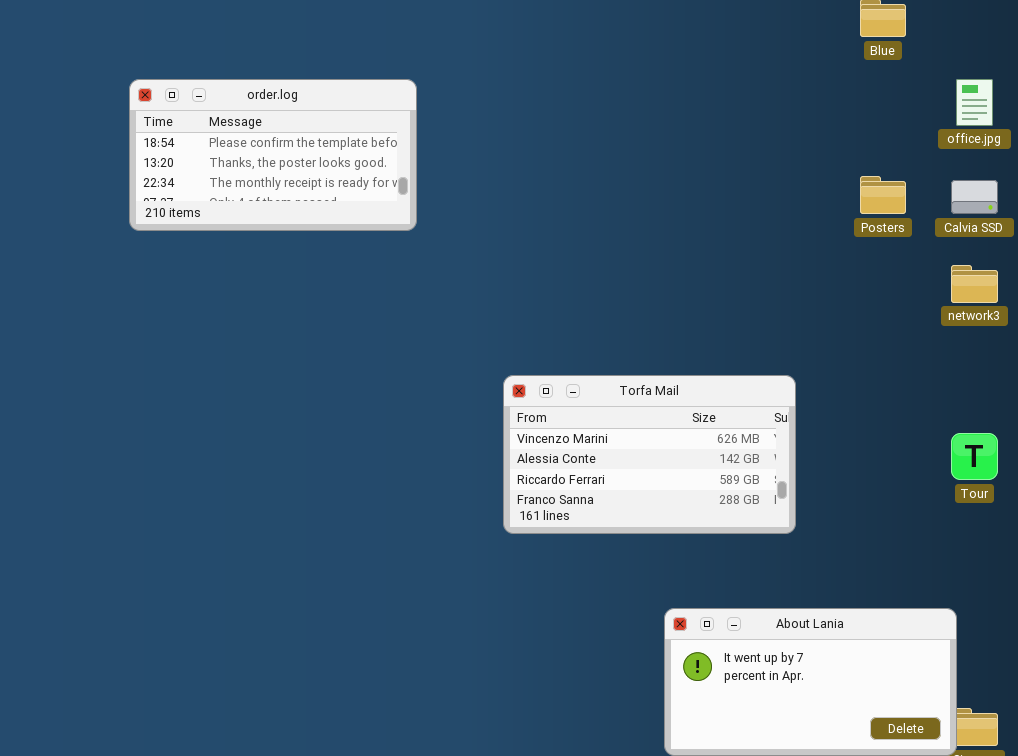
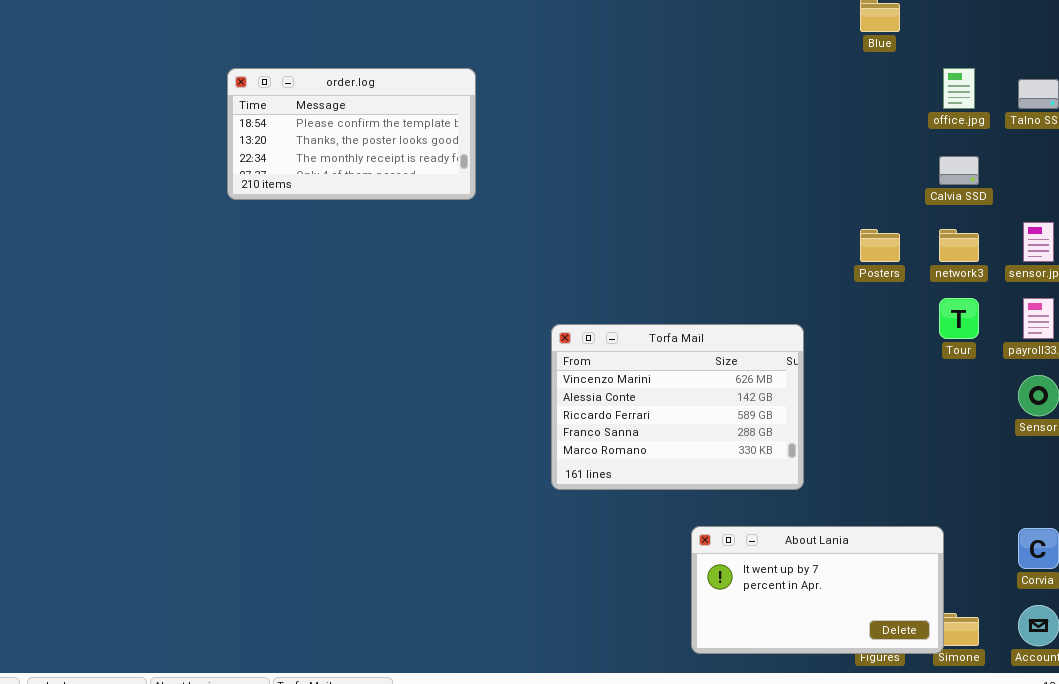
Posters: [860,176,906,214] -> [860,229,900,262], moved
Torfa Mail: [503,375,796,534] -> [551,324,804,490], resized
Tour: [951,433,998,480] -> [939,298,979,339], moved

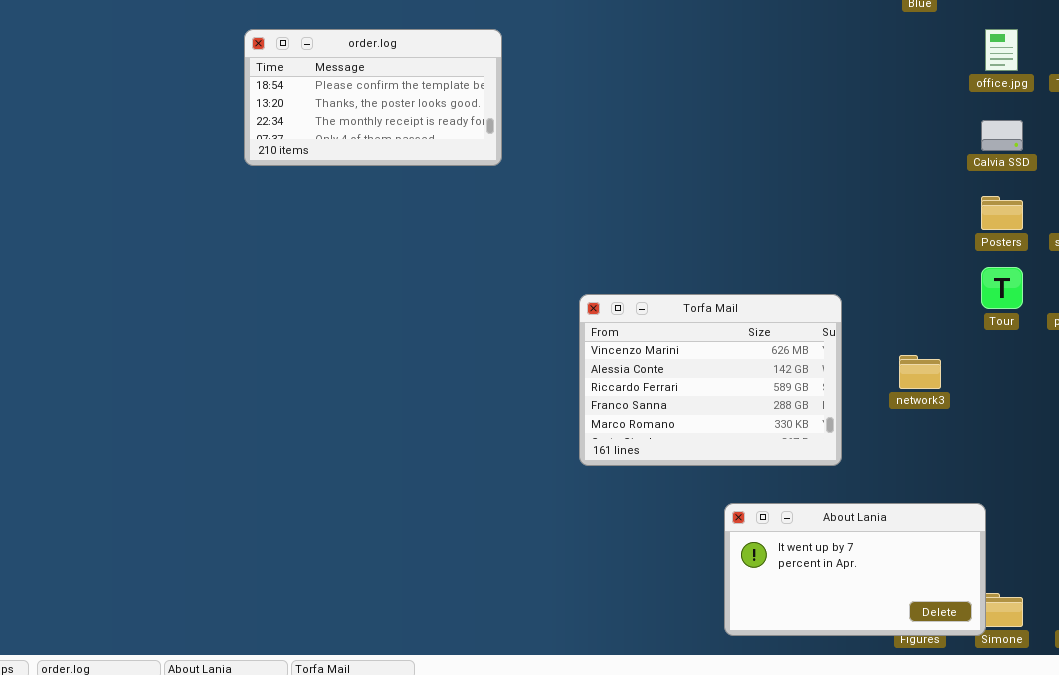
Posters: [860,229,900,262] -> [981,196,1023,230], moved
network3: [939,229,979,262] -> [899,355,941,389], moved

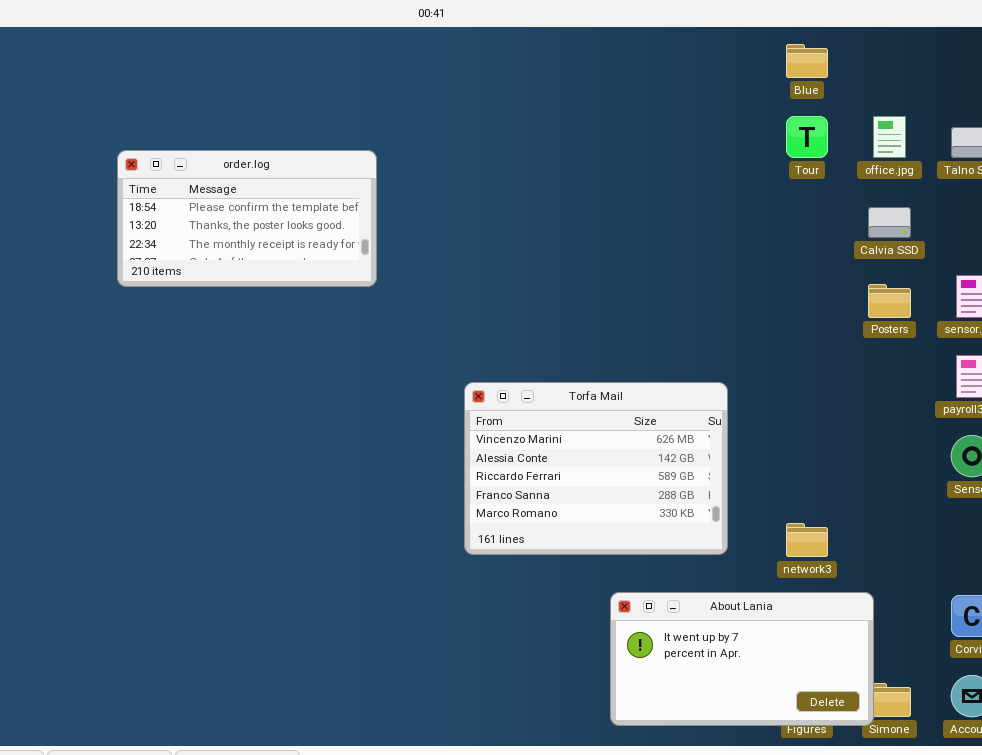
order.log: [244,29,502,166] -> [117,150,377,287], moved
Tour: [981,267,1023,309] -> [786,116,828,158], moved
network3: [899,355,941,389] -> [786,523,828,557], moved

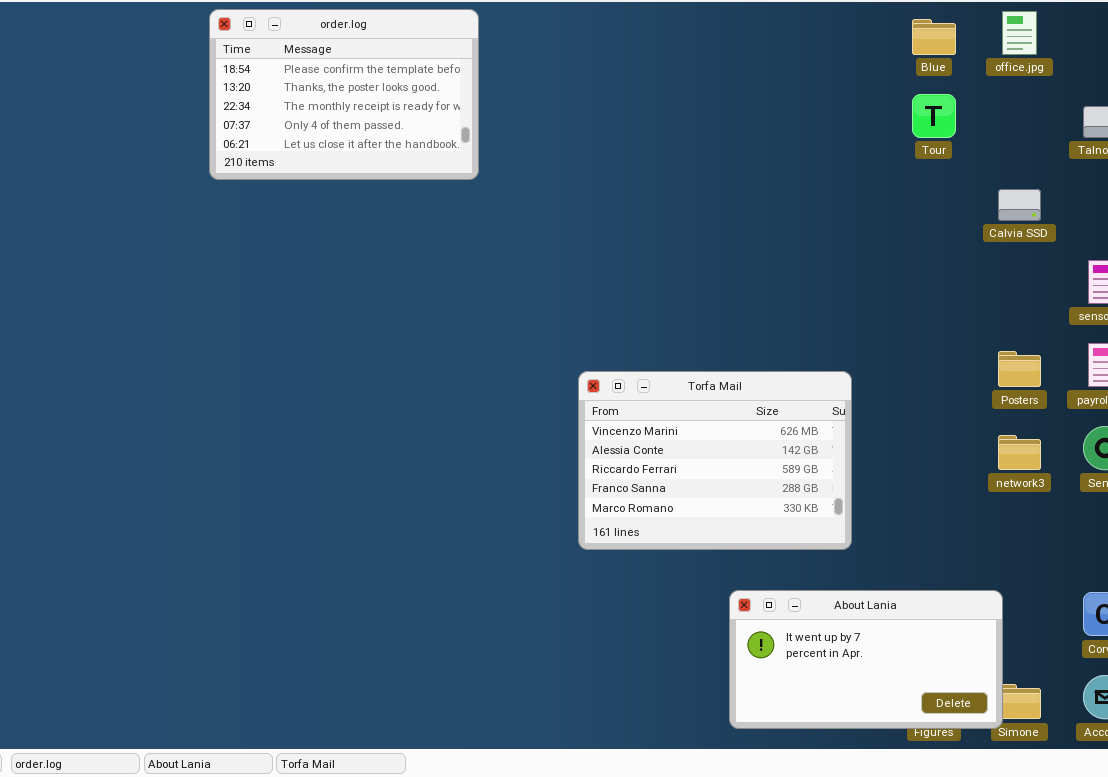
office.jpg: [873,116,906,158] -> [1002,11,1037,55], moved
order.log: [117,150,377,287] -> [209,9,479,180], moved, resized
Posters: [868,284,911,318] -> [998,351,1041,387], moved
network3: [786,523,828,557] -> [998,435,1041,470], moved

